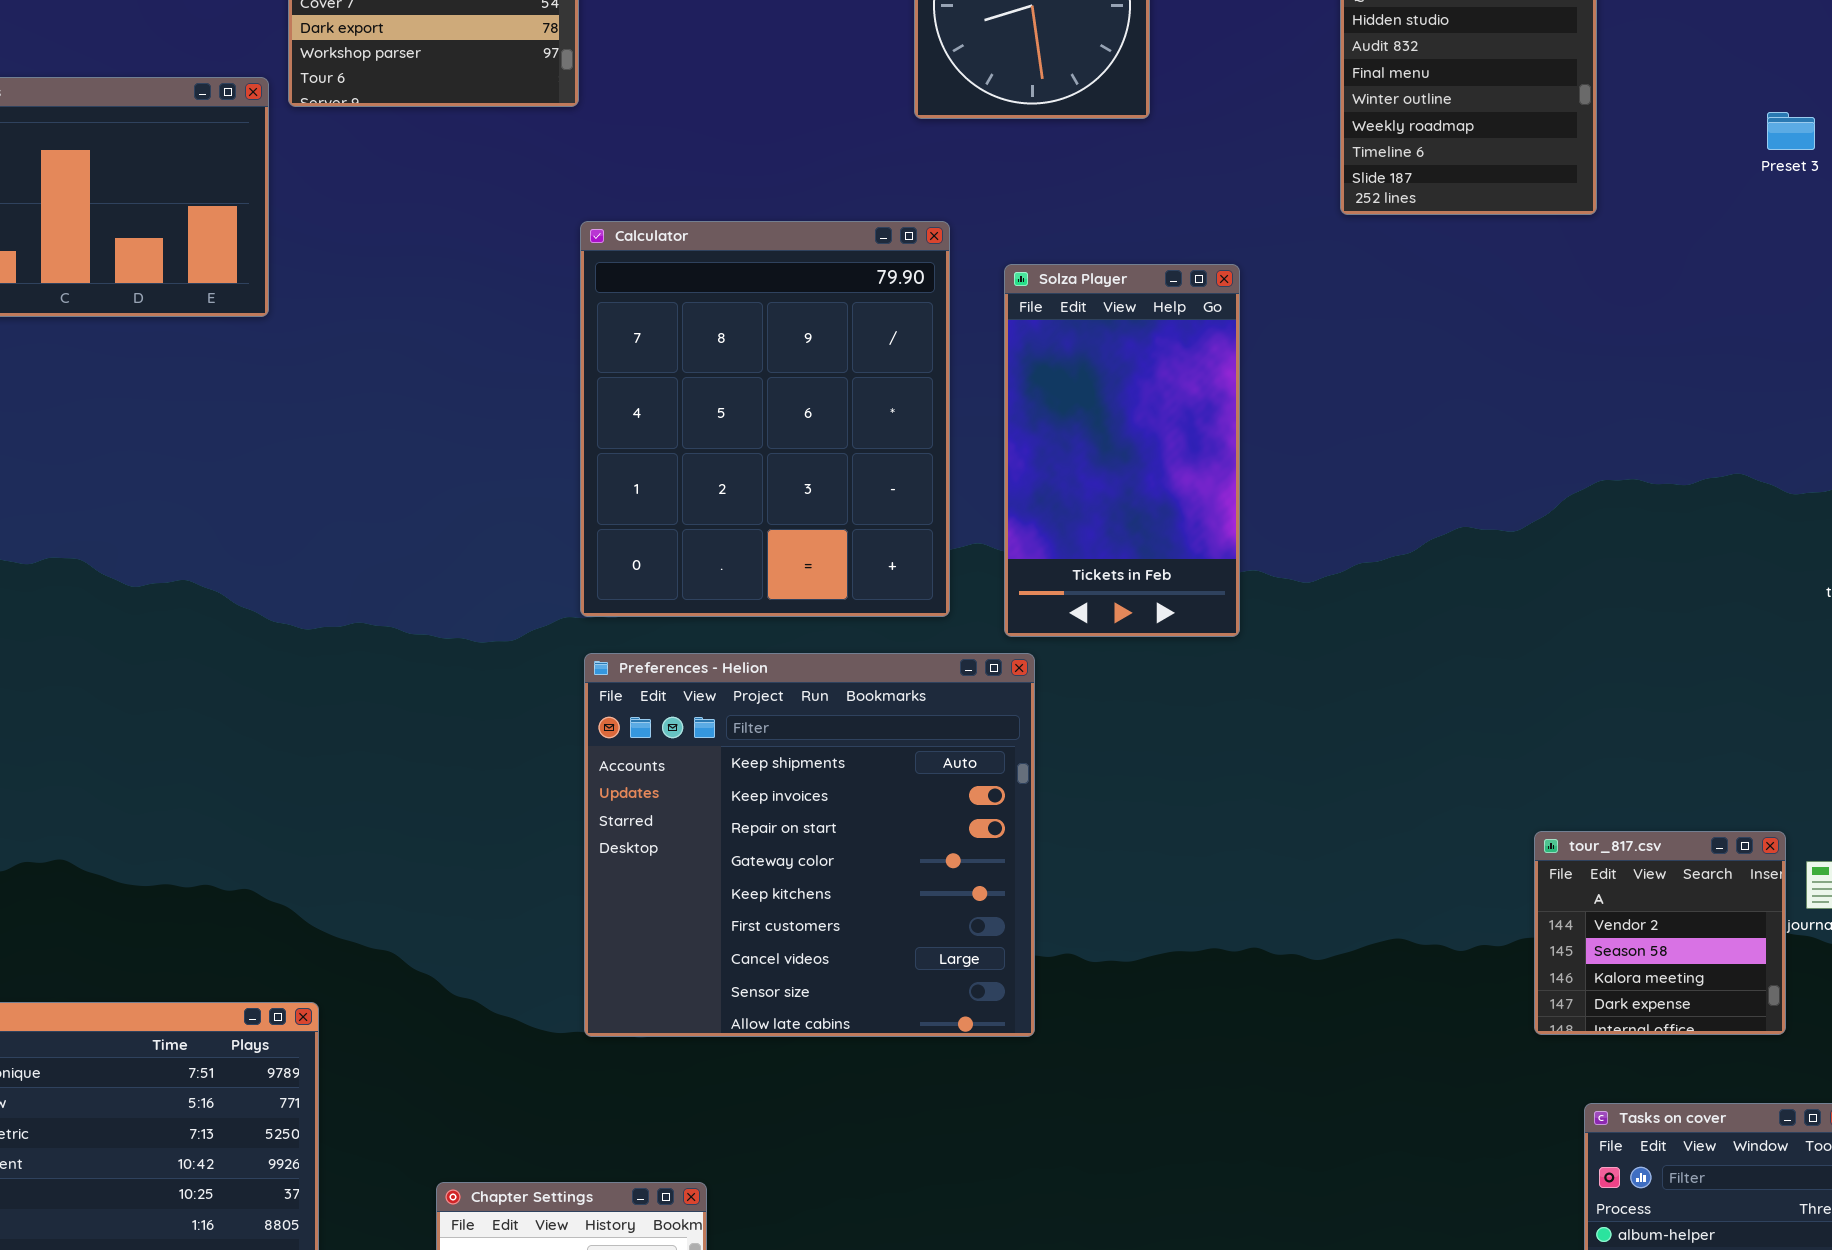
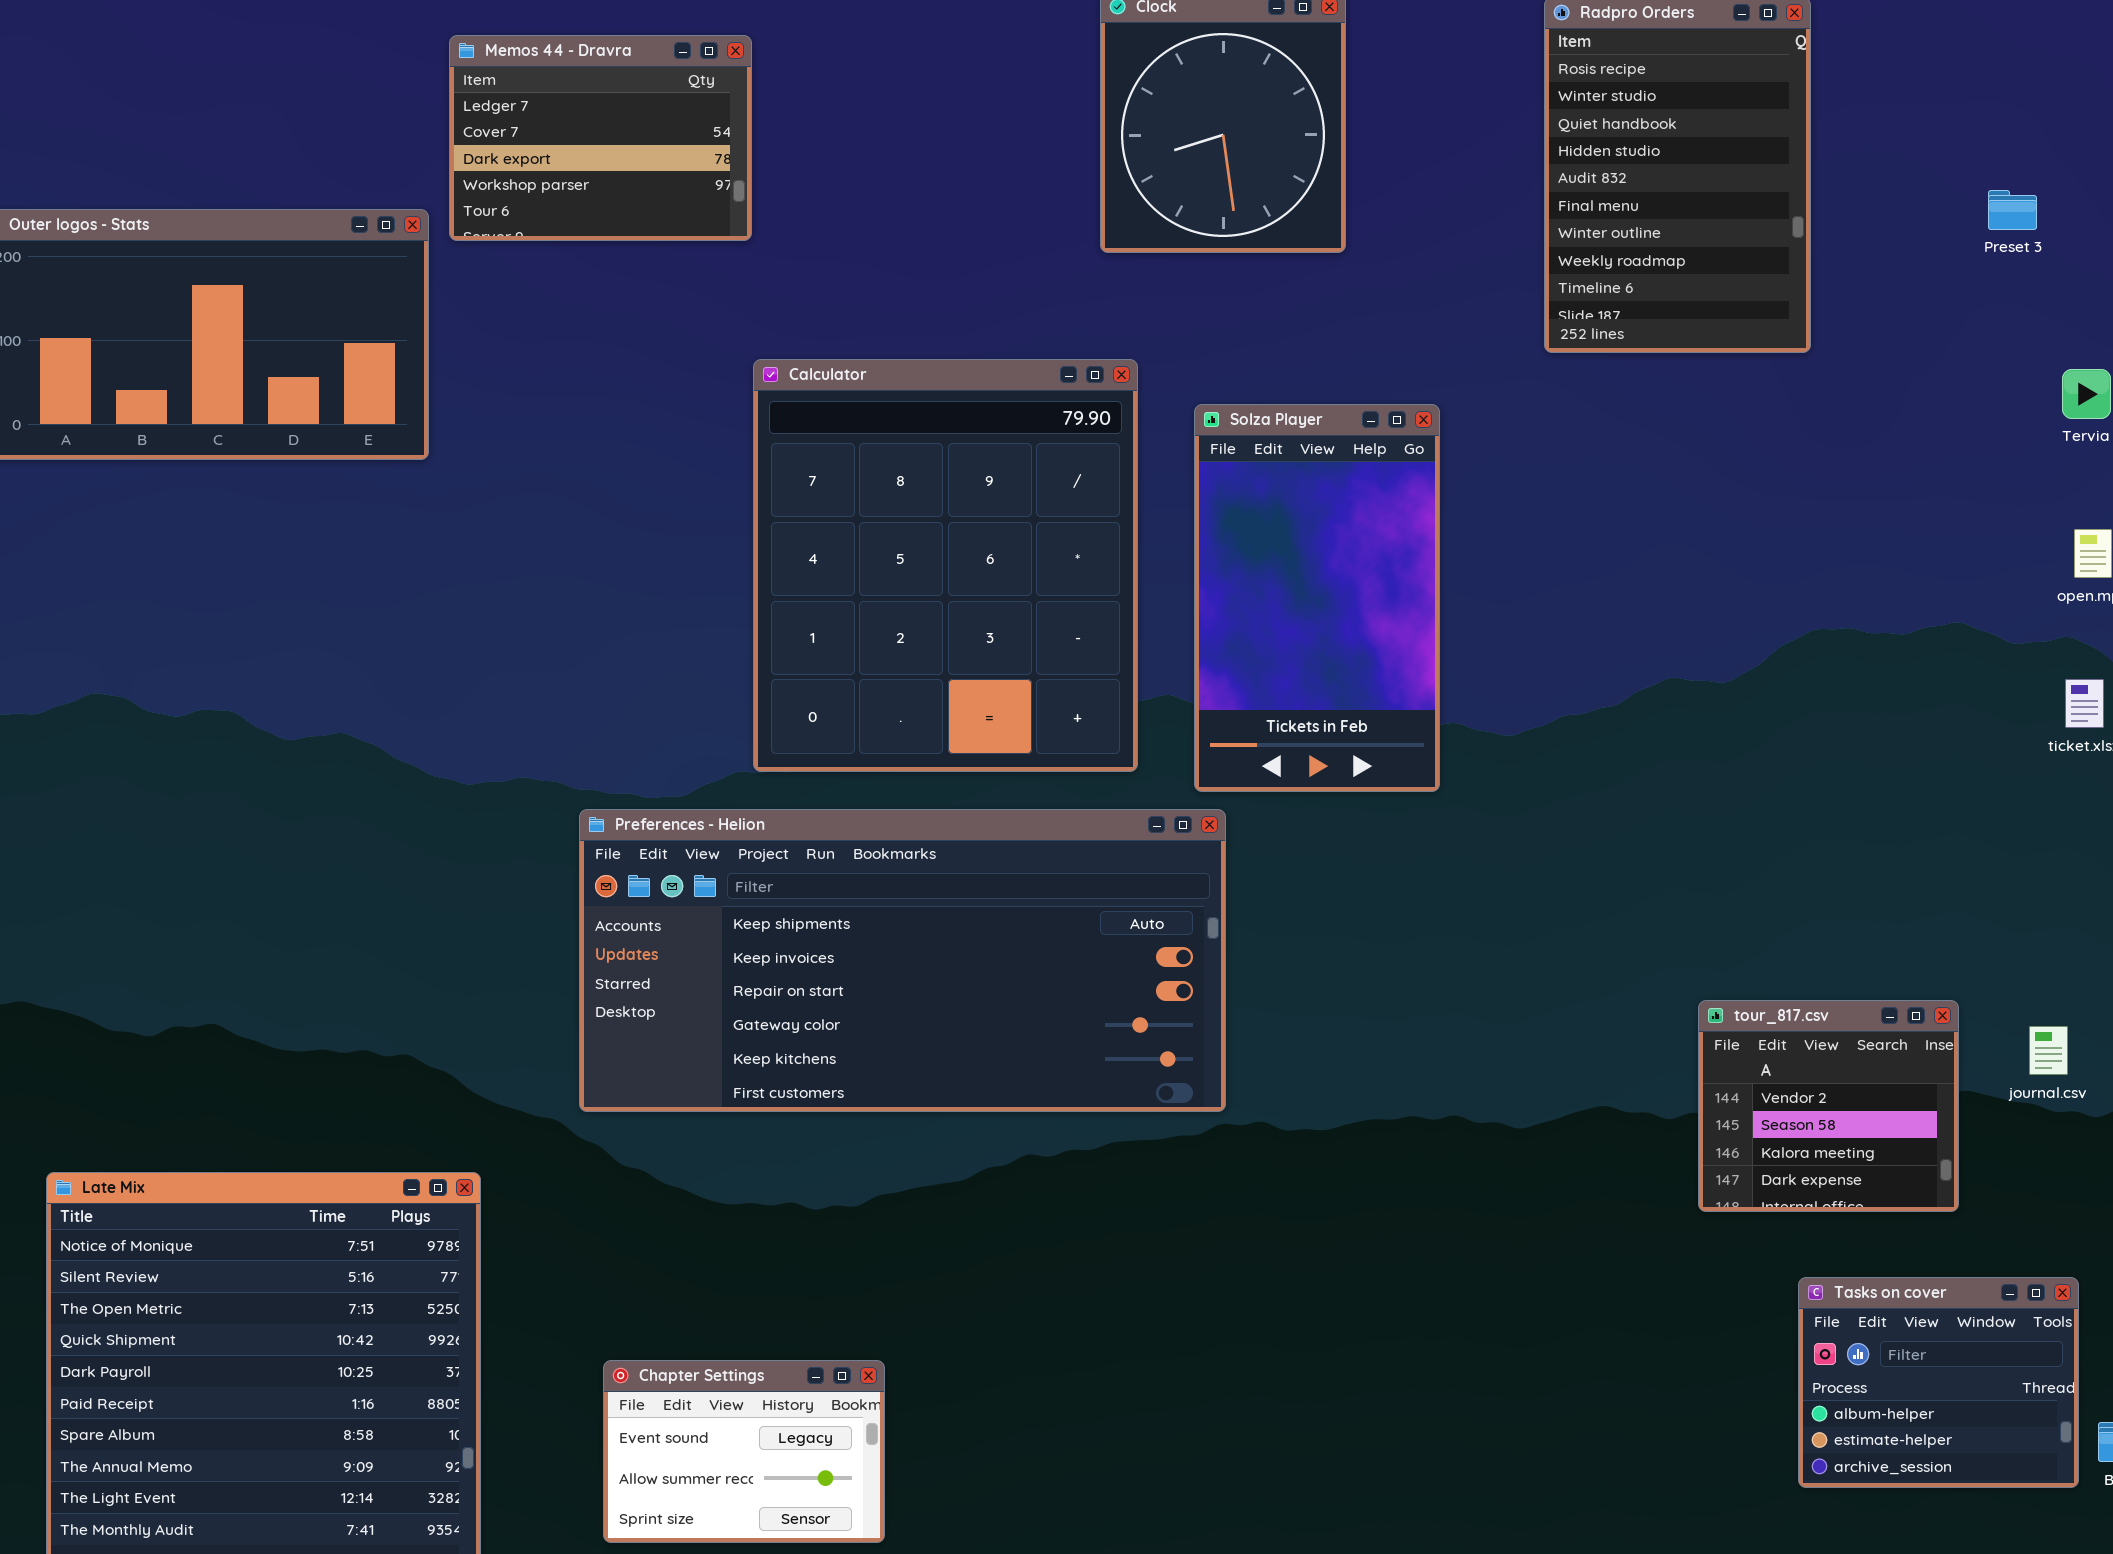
Preset 3: [1767,112,1815,150] -> [1988,190,2037,230], moved
Preferences - Helion: [584,653,1035,1037] -> [579,809,1226,1112], resized
tour_817.csv: [1534,831,1786,1035] -> [1698,1000,1959,1212], moved

